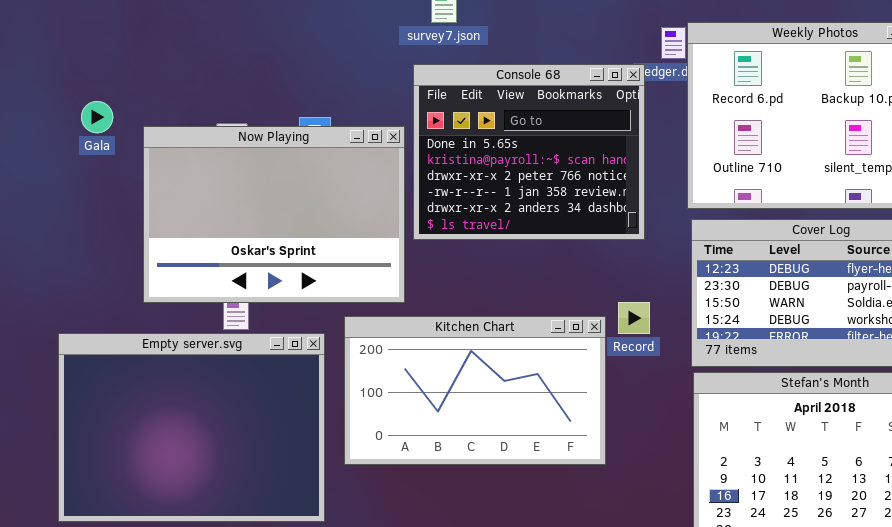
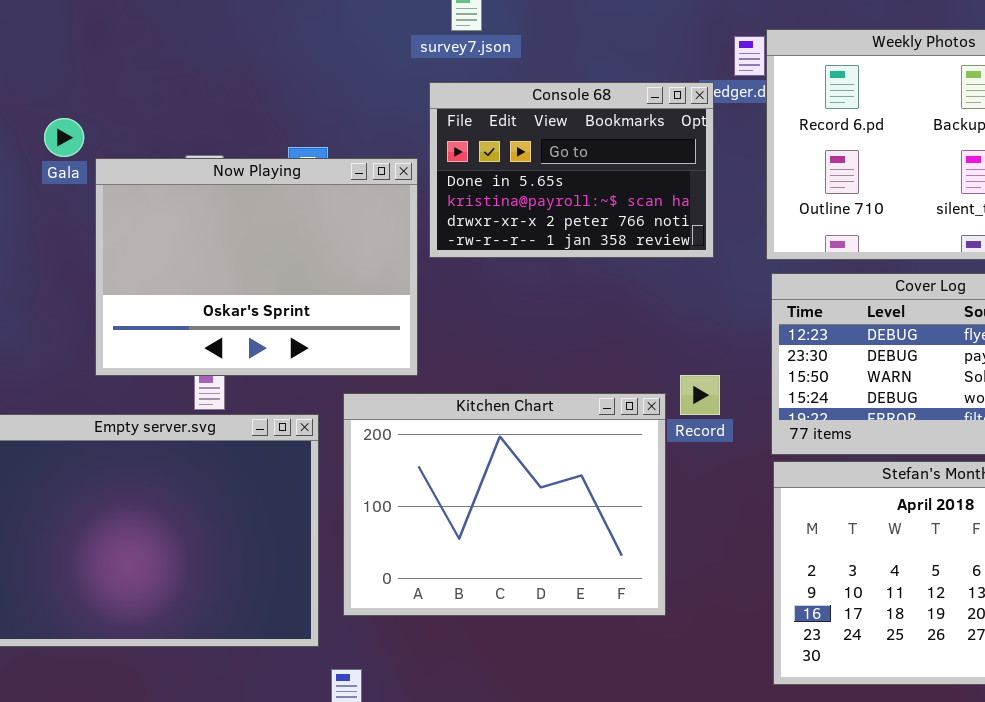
Console 68: [413,64,645,240] -> [429,82,714,258], resized
Gala: [81,101,113,133] -> [44,118,84,157], moved
Kitchen Chart: [344,316,606,465] -> [343,393,666,616], resized

